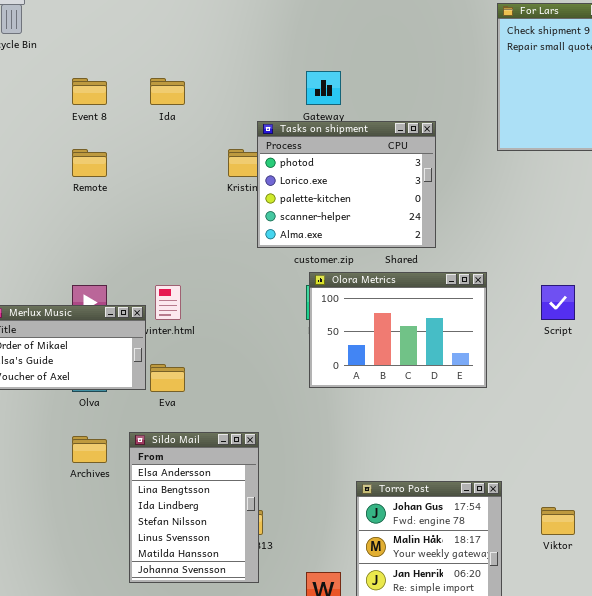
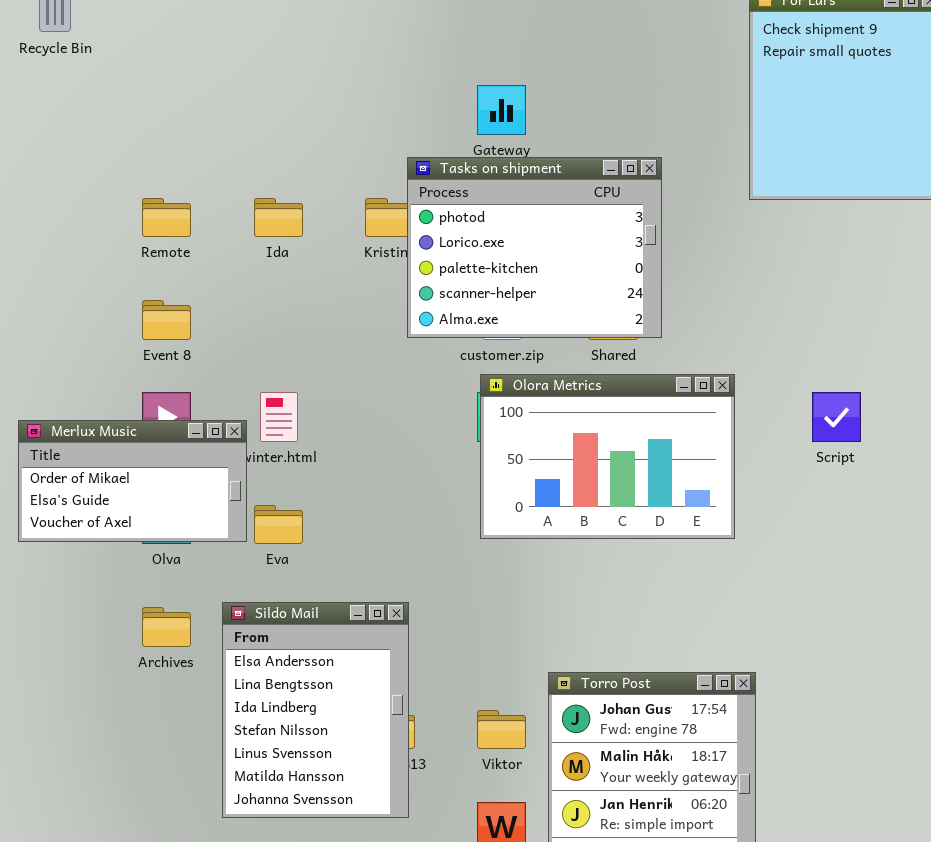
Event 8: [72,78,107,105] -> [142,300,191,340], moved
Ida: [150,78,185,105] -> [254,198,303,237], moved
Viktor: [541,507,575,535] -> [477,710,526,749], moved

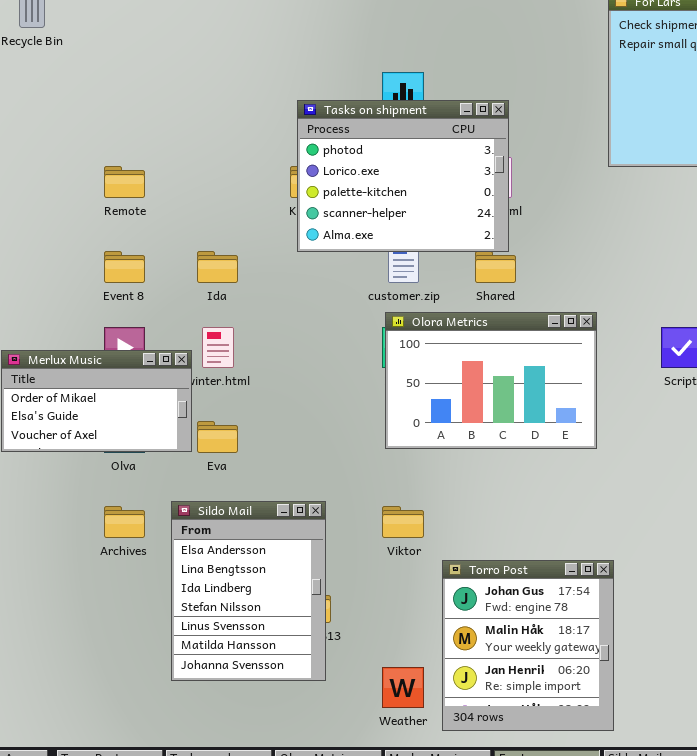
Tasks on shipment: [407,157,662,338] -> [297,100,509,252], moved
Ida: [254,198,303,237] -> [197,251,238,283], moved
Viktor: [477,710,526,749] -> [382,506,424,538], moved

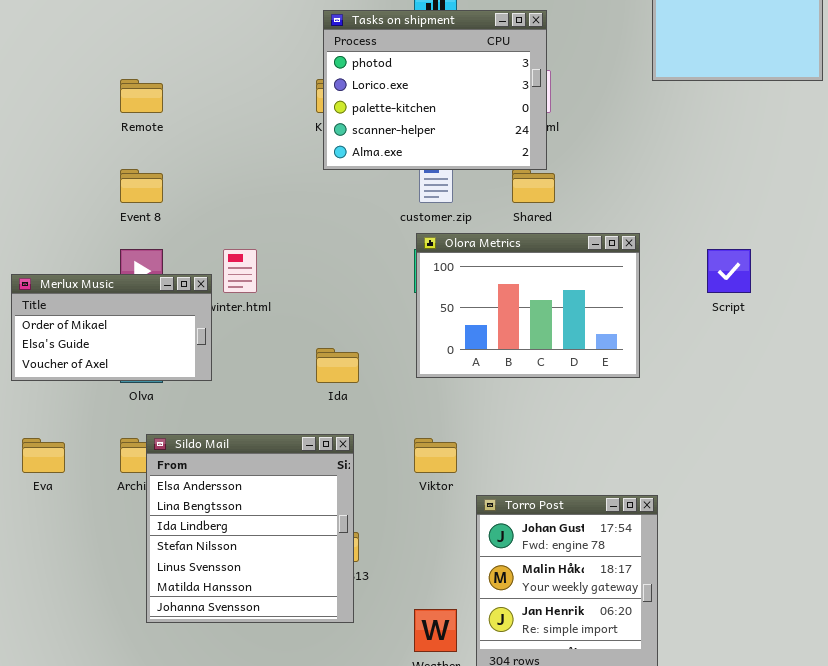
Ida: [197,251,238,283] -> [316,348,359,383], moved
Eva: [197,421,238,453] -> [22,438,65,473], moved
Sildo Mail: [171,501,326,681] -> [146,434,354,623], resized

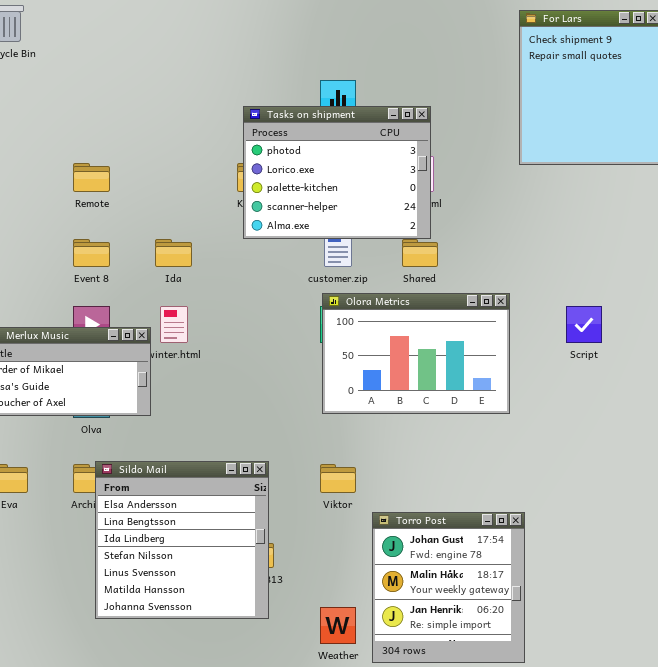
Ida: [316,348,359,383] -> [155,239,192,267], moved

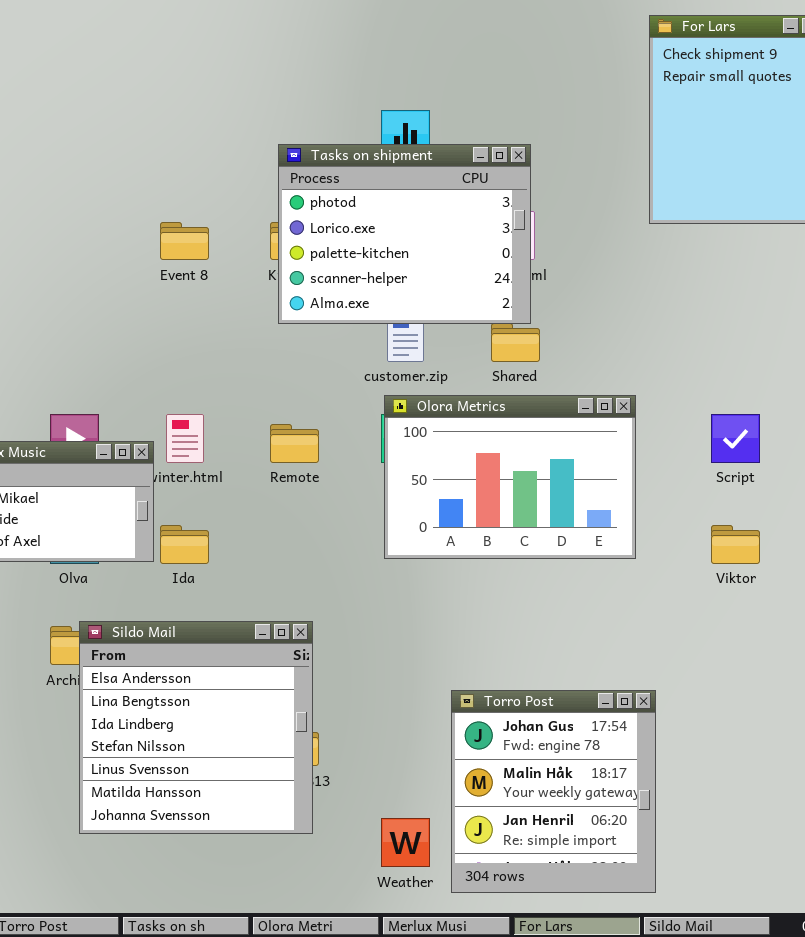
Remote: [73,163,110,192] -> [270,424,319,463], moved
Event 8: [73,239,110,267] -> [160,222,209,260], moved
Ida: [155,239,192,267] -> [160,525,209,564], moved
Viktor: [320,464,356,493] -> [711,525,760,564], moved

